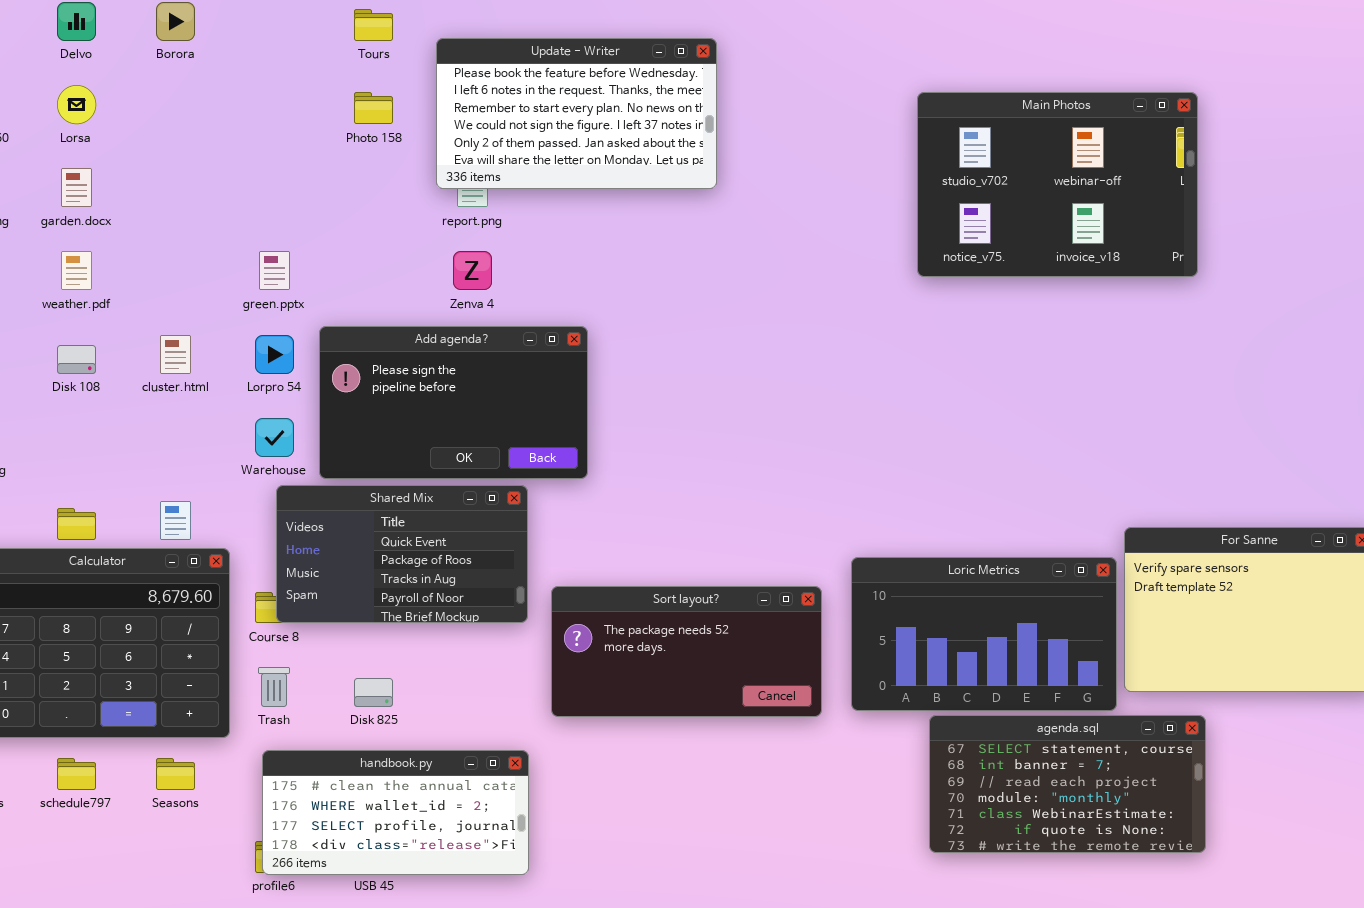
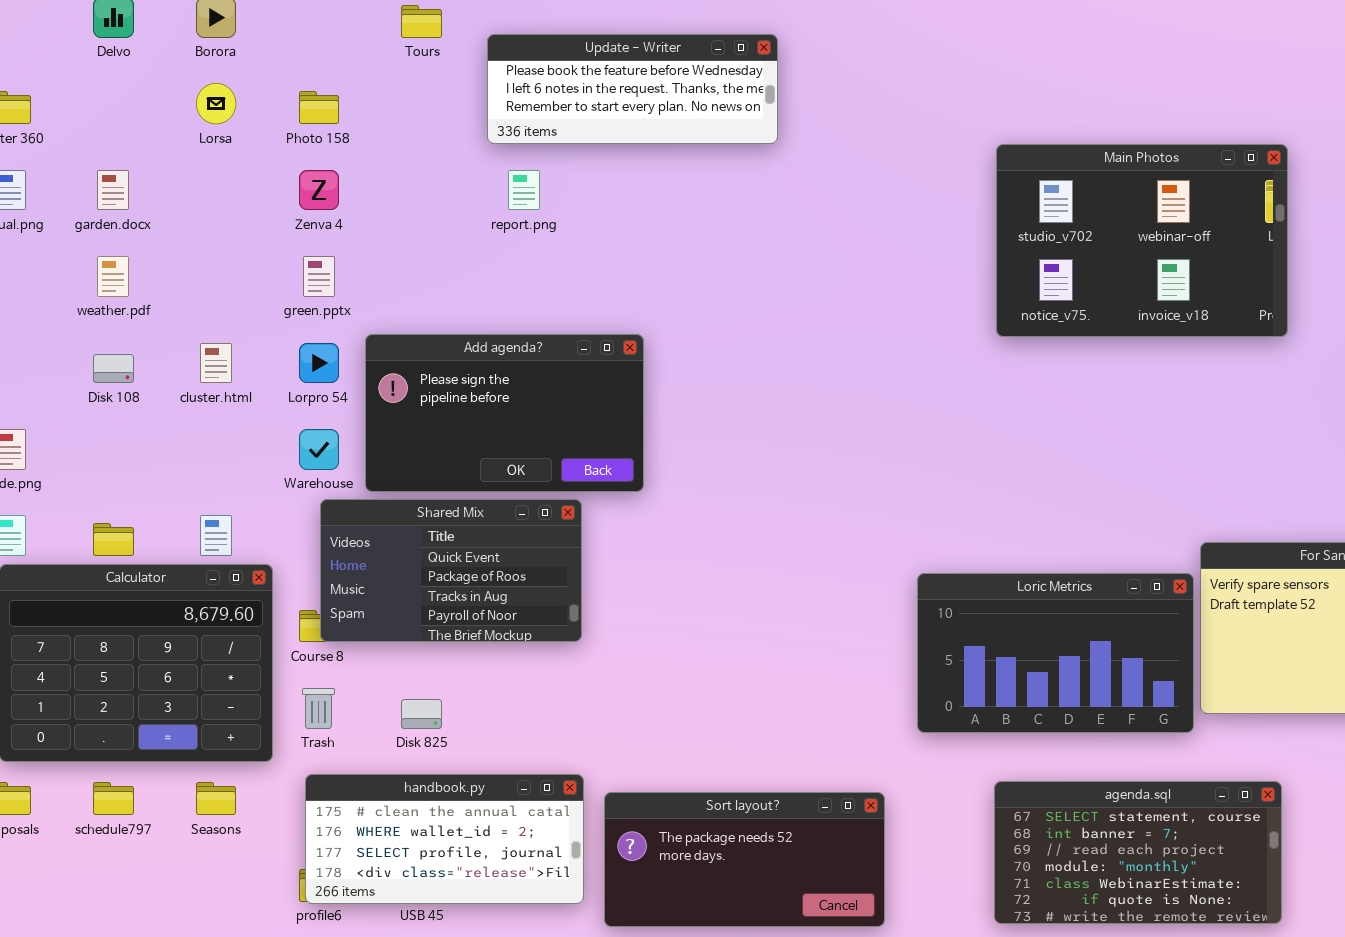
Update - Writer: [436,38,717,189] -> [487,34,778,144], resized
Lorsa: [57,85,96,124] -> [196,83,236,124], moved
Main Photos: [917,92,1198,277] -> [996,144,1288,337], moved
Photo 158: [354,92,393,124] -> [299,91,339,124], moved
Zenva 4: [453,251,492,290] -> [299,170,339,210], moved
Sort layout?: [551,586,822,717] -> [604,792,885,927], moved
agenda.sql: [929,715,1206,853] -> [994,781,1282,924], moved

